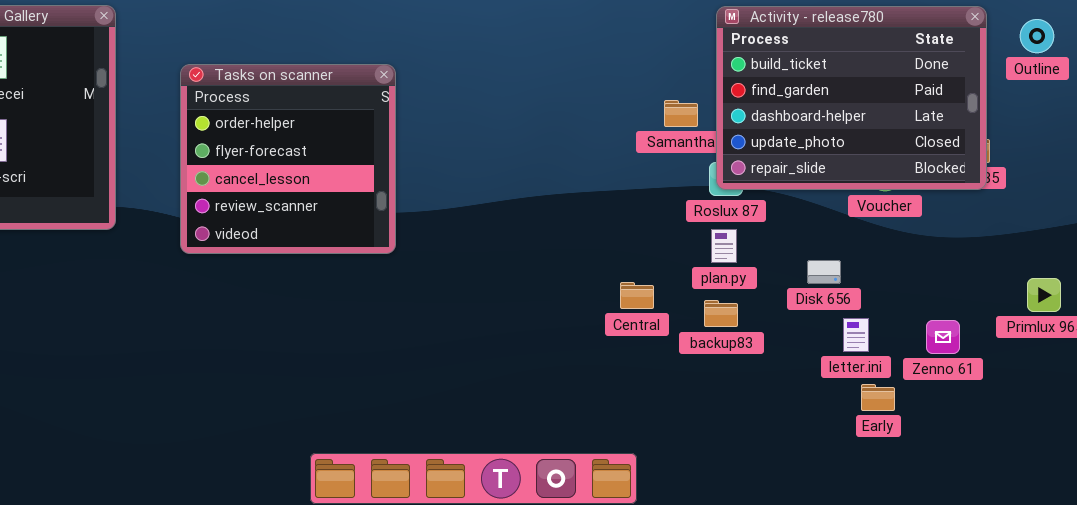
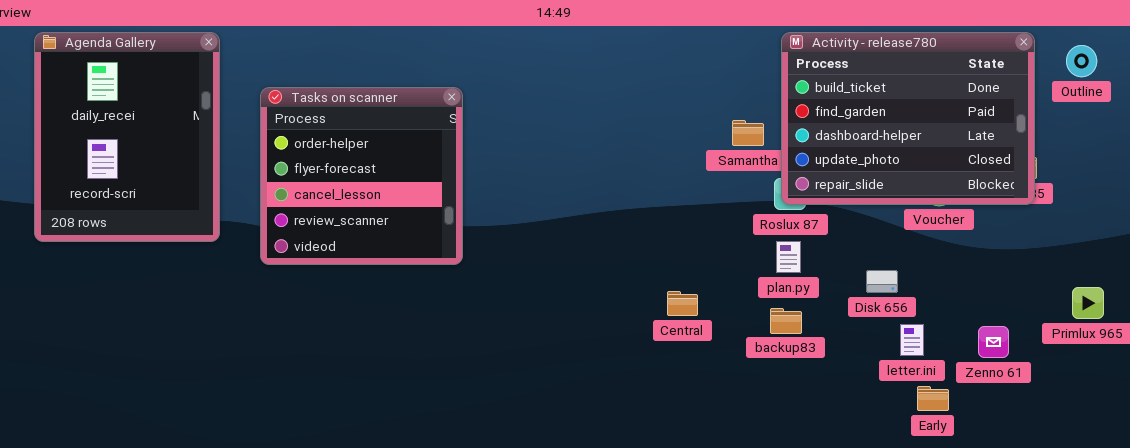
Tasks on scanner: [180,64,396,254] -> [260,87,463,265], moved
Central: [620,282,654,309] -> [667,291,698,316], moved

